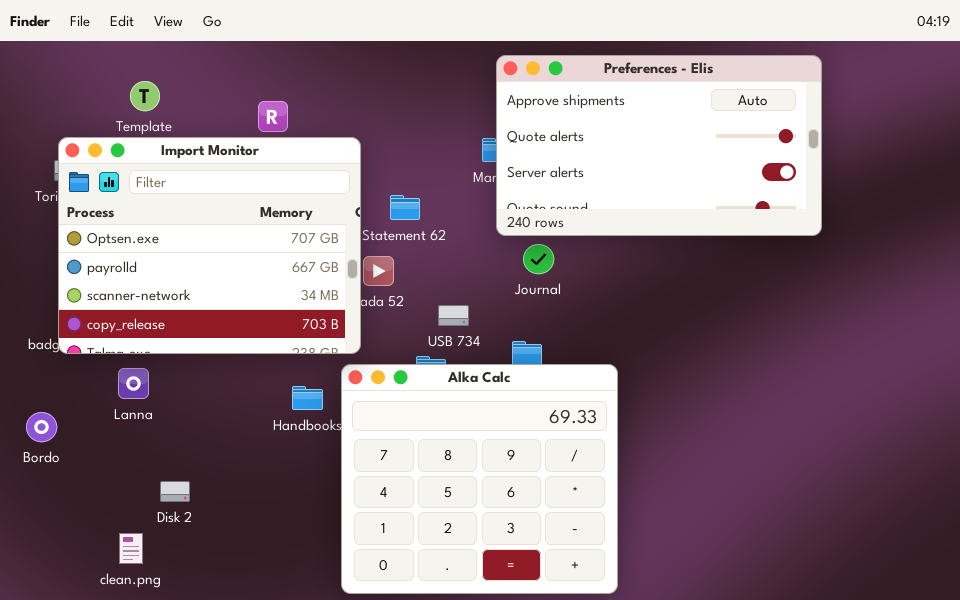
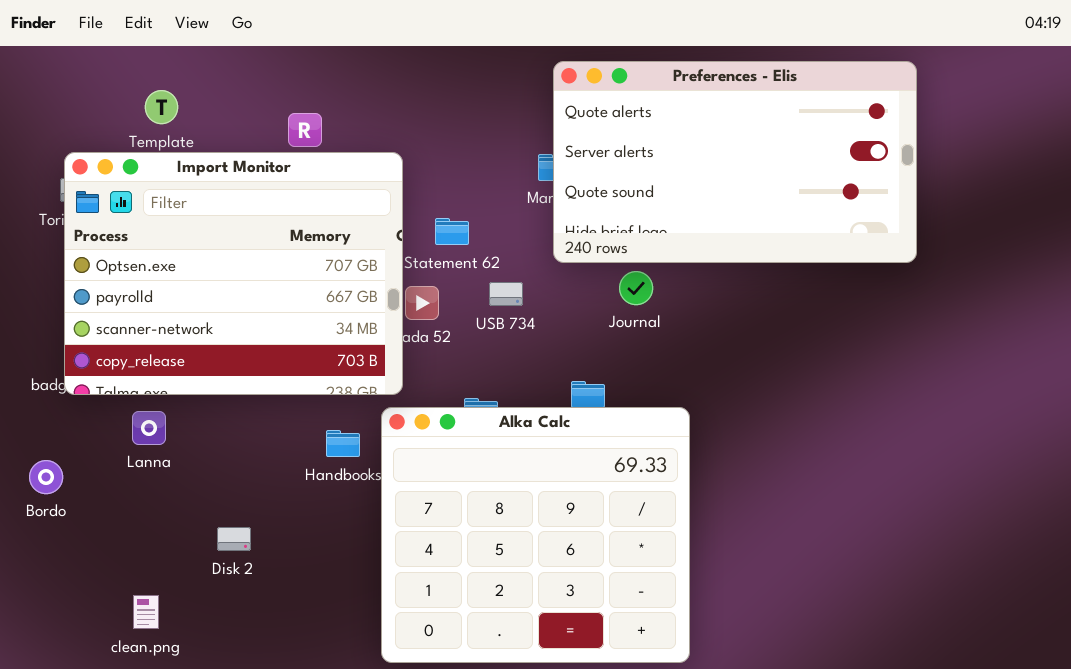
Preferences - Elis: [496,55,822,236] -> [553,61,917,263], scrolled down 1 row
Journal: [523,244,554,274] -> [619,271,653,305], moved
USB 734: [438,305,469,326] -> [489,282,523,306], moved
Disk 2: [160,481,190,502] -> [217,527,251,551], moved

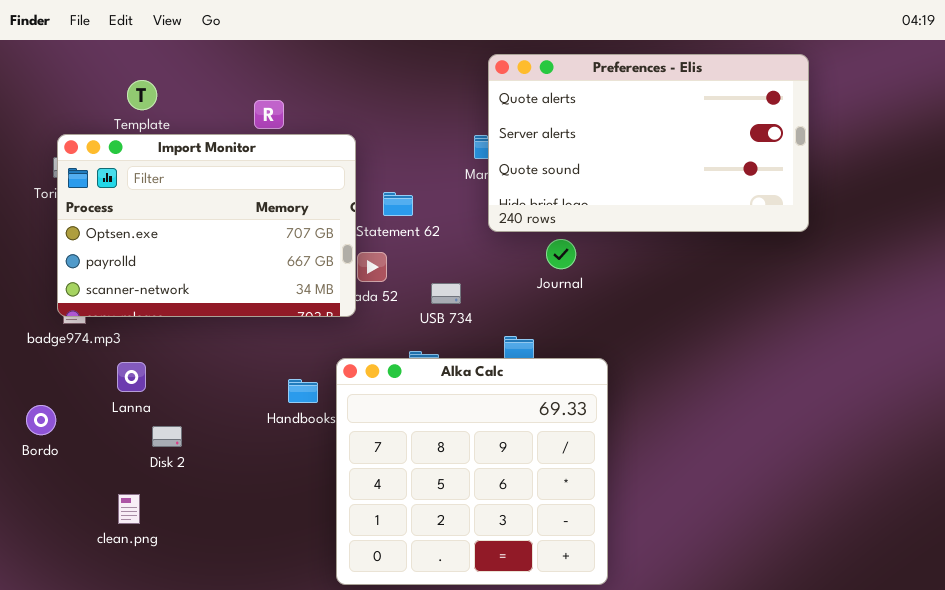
Import Monitor: [64,152,403,395] -> [57,134,356,317], resized
USB 734: [489,282,523,306] -> [431,283,461,304], moved
Disk 2: [217,527,251,551] -> [152,426,182,447], moved
clean.png: [133,595,159,629] -> [118,494,140,524], moved

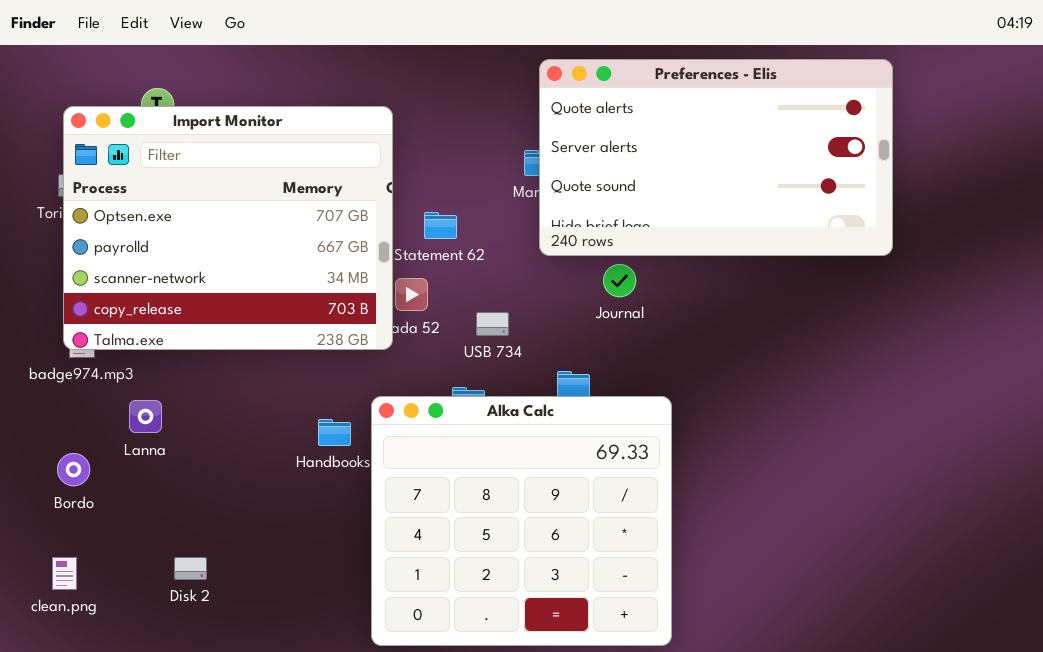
Import Monitor: [57,134,356,317] -> [63,106,393,350], resized
Bordo: [26,405,56,435] -> [57,453,90,486], moved
Disk 2: [152,426,182,447] -> [174,557,207,580], moved
clean.png: [118,494,140,524] -> [52,557,77,590], moved

